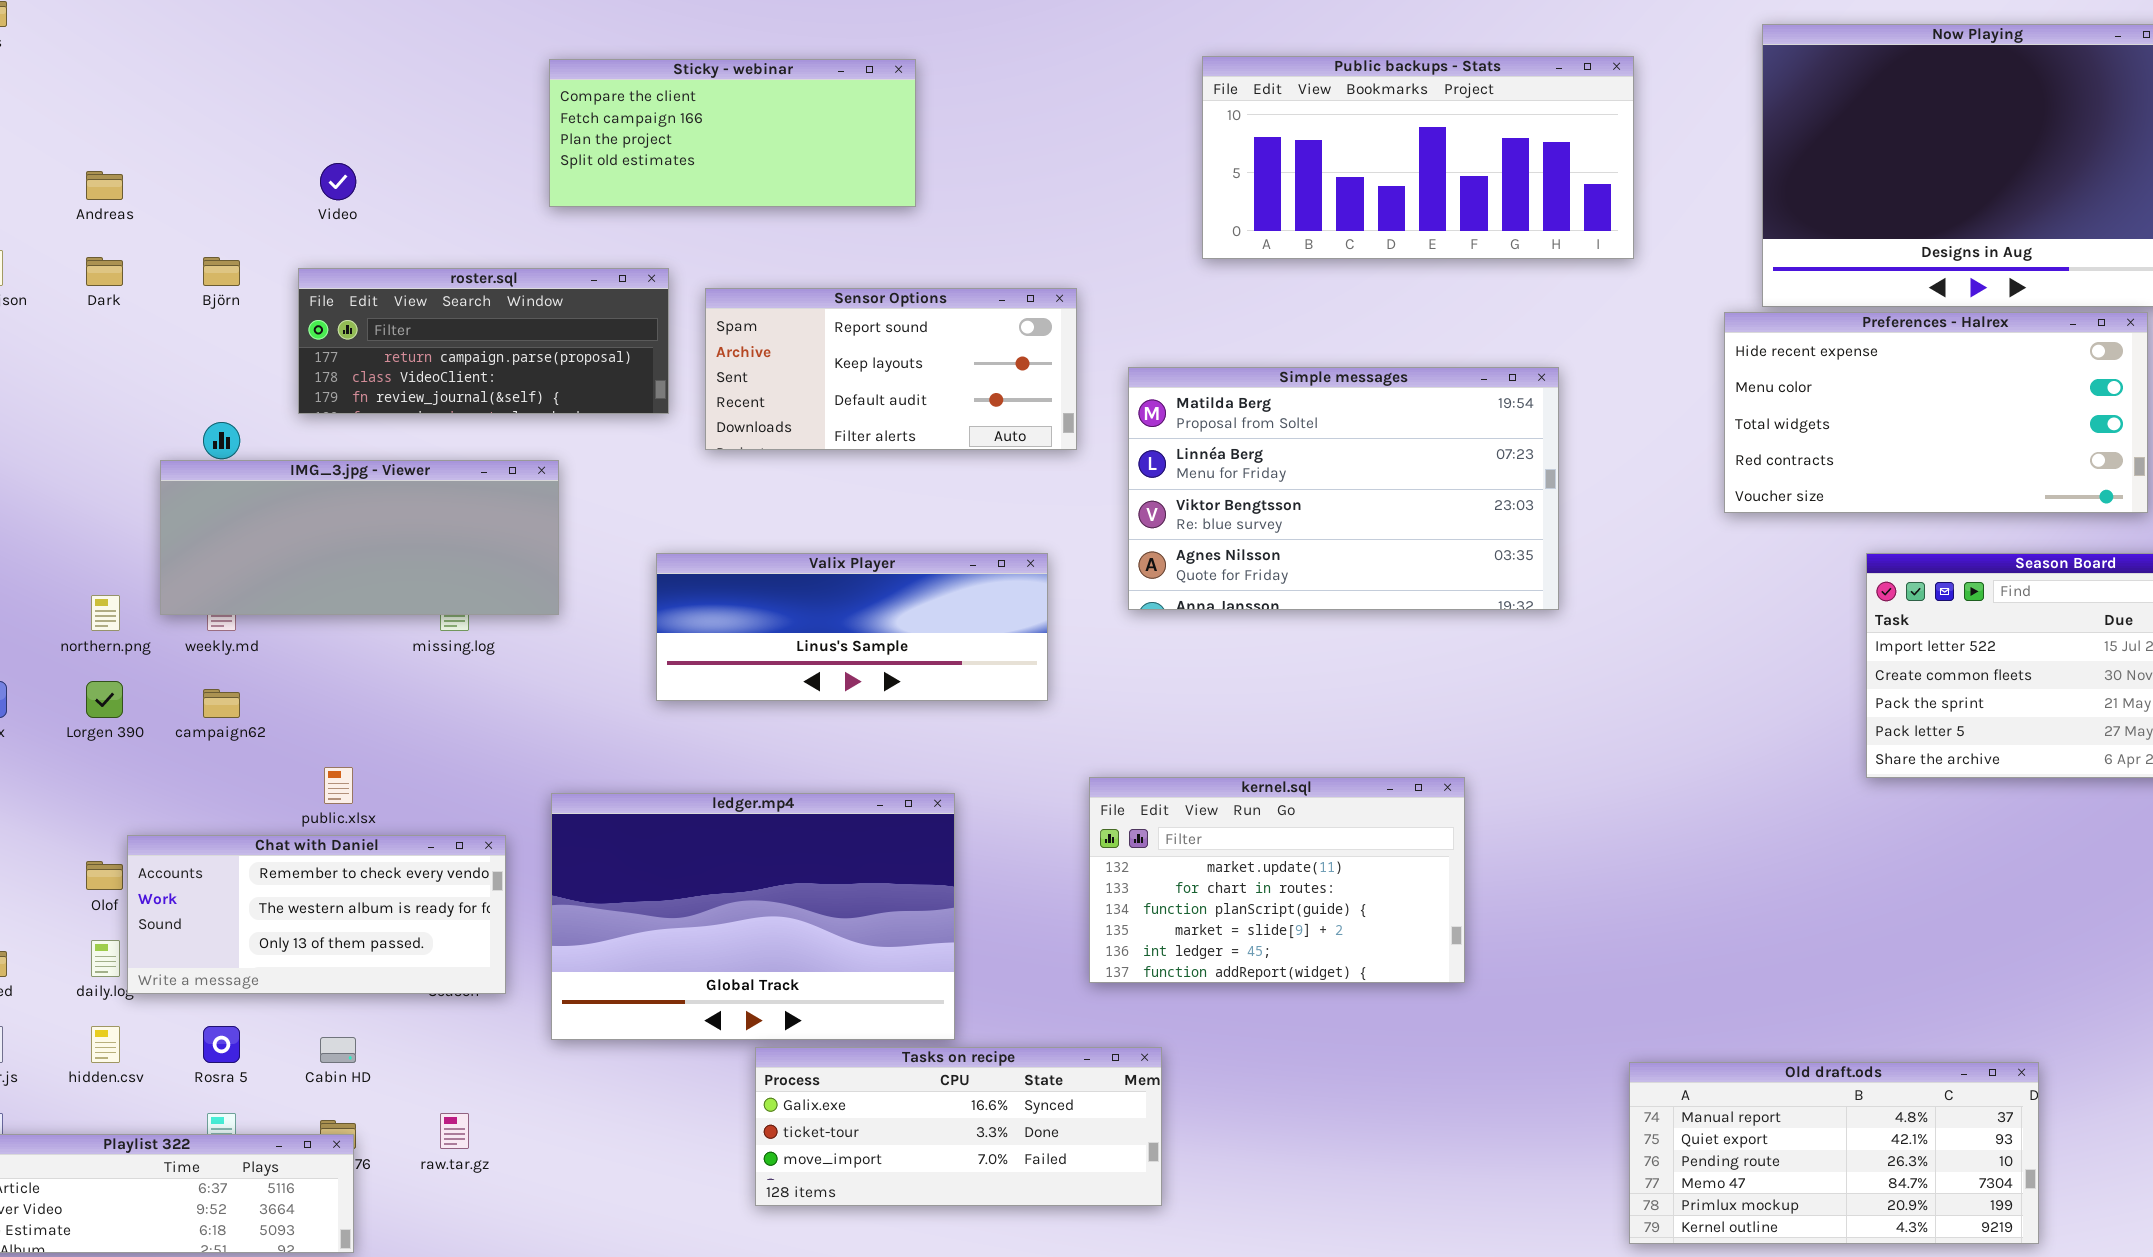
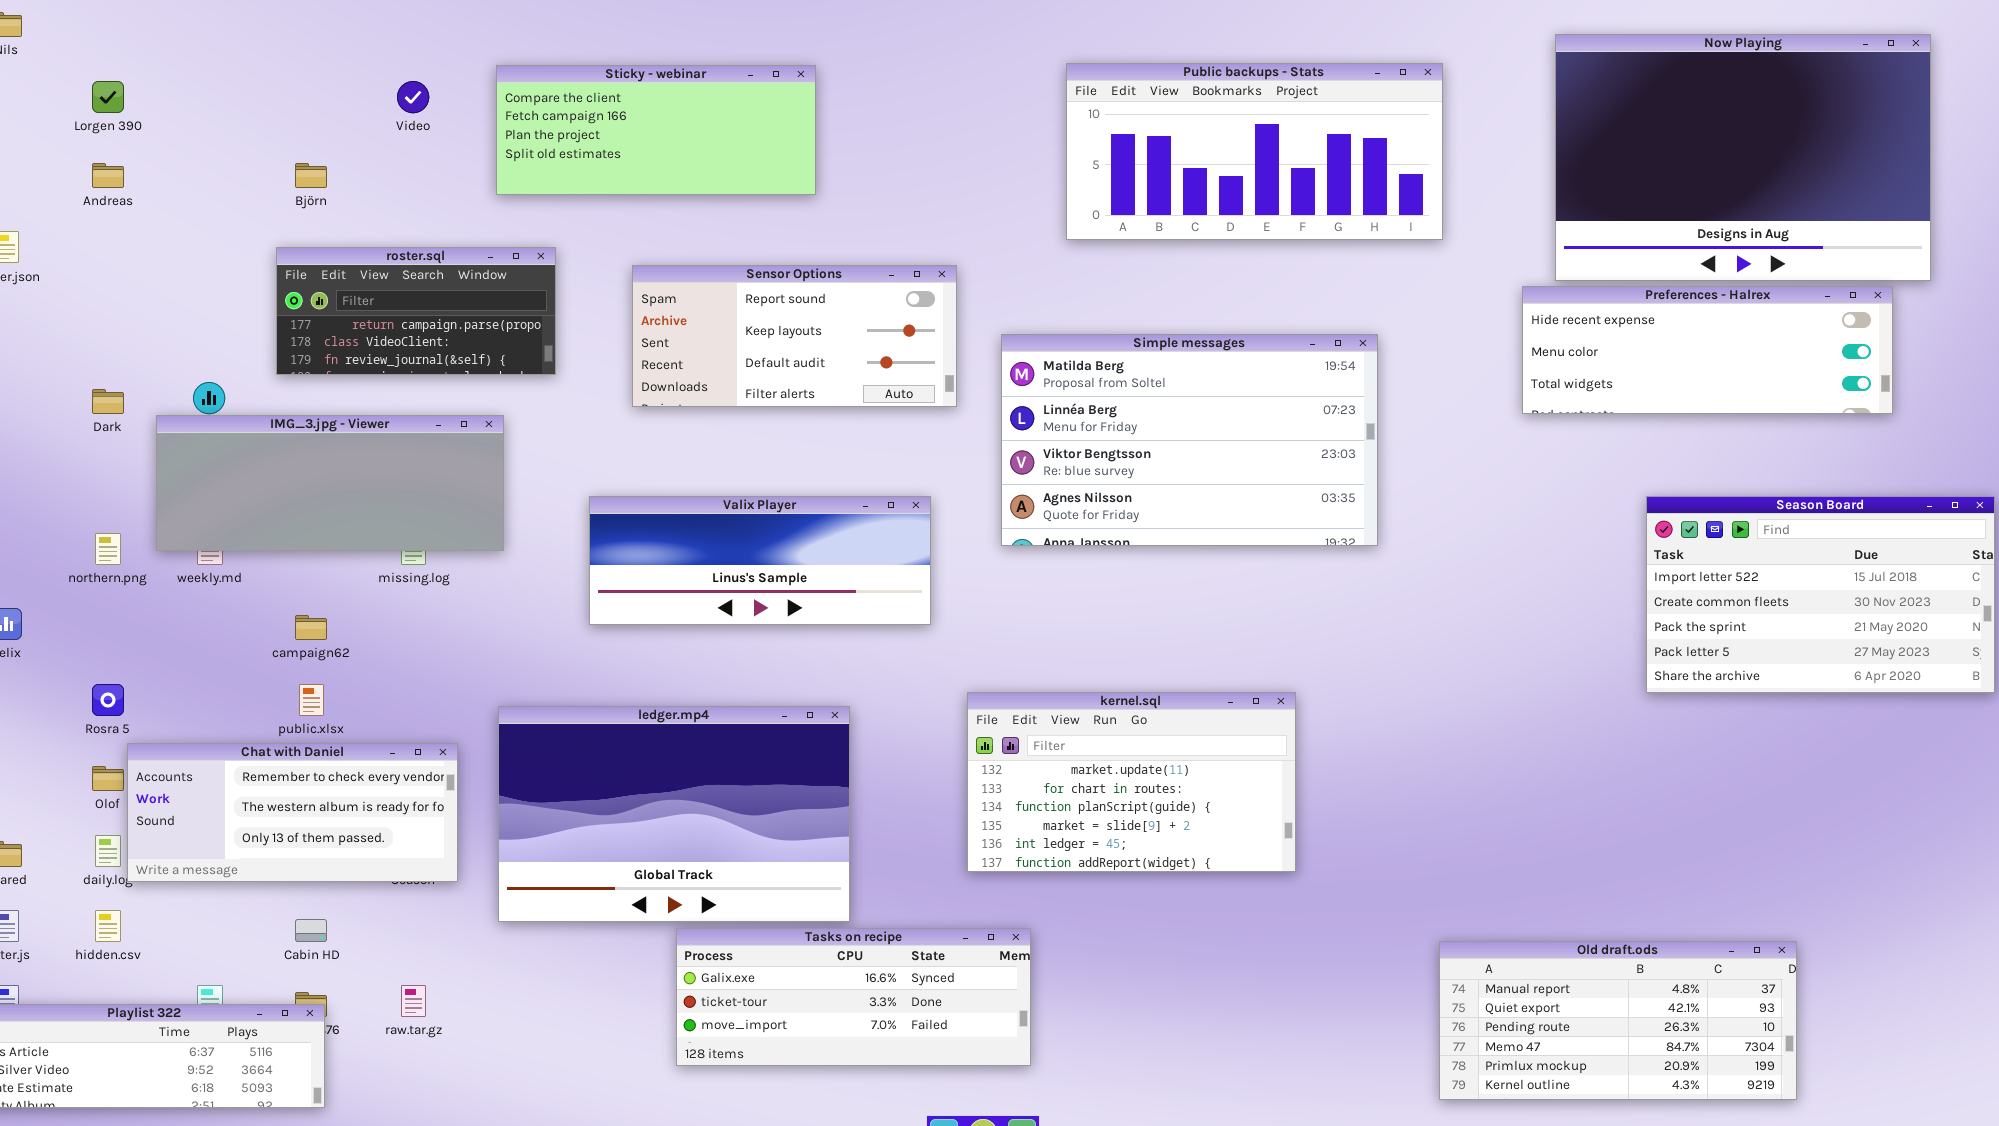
Video: [320,163,356,200] -> [397,81,429,113], moved
Dark: [86,257,123,286] -> [92,389,124,414], moved
Björn: [203,257,240,286] -> [295,163,327,188], moved
roster.sql: [298,268,669,414] -> [276,247,556,375], resized
Preferences - Halrex: [1724,312,2148,513] -> [1522,286,1893,414], resized
Lorgen 390: [86,681,123,718] -> [92,81,124,113], moved
campaign62: [203,689,240,718] -> [295,615,327,640], moved
Rosra 5: [203,1026,240,1063] -> [92,684,124,716], moved

